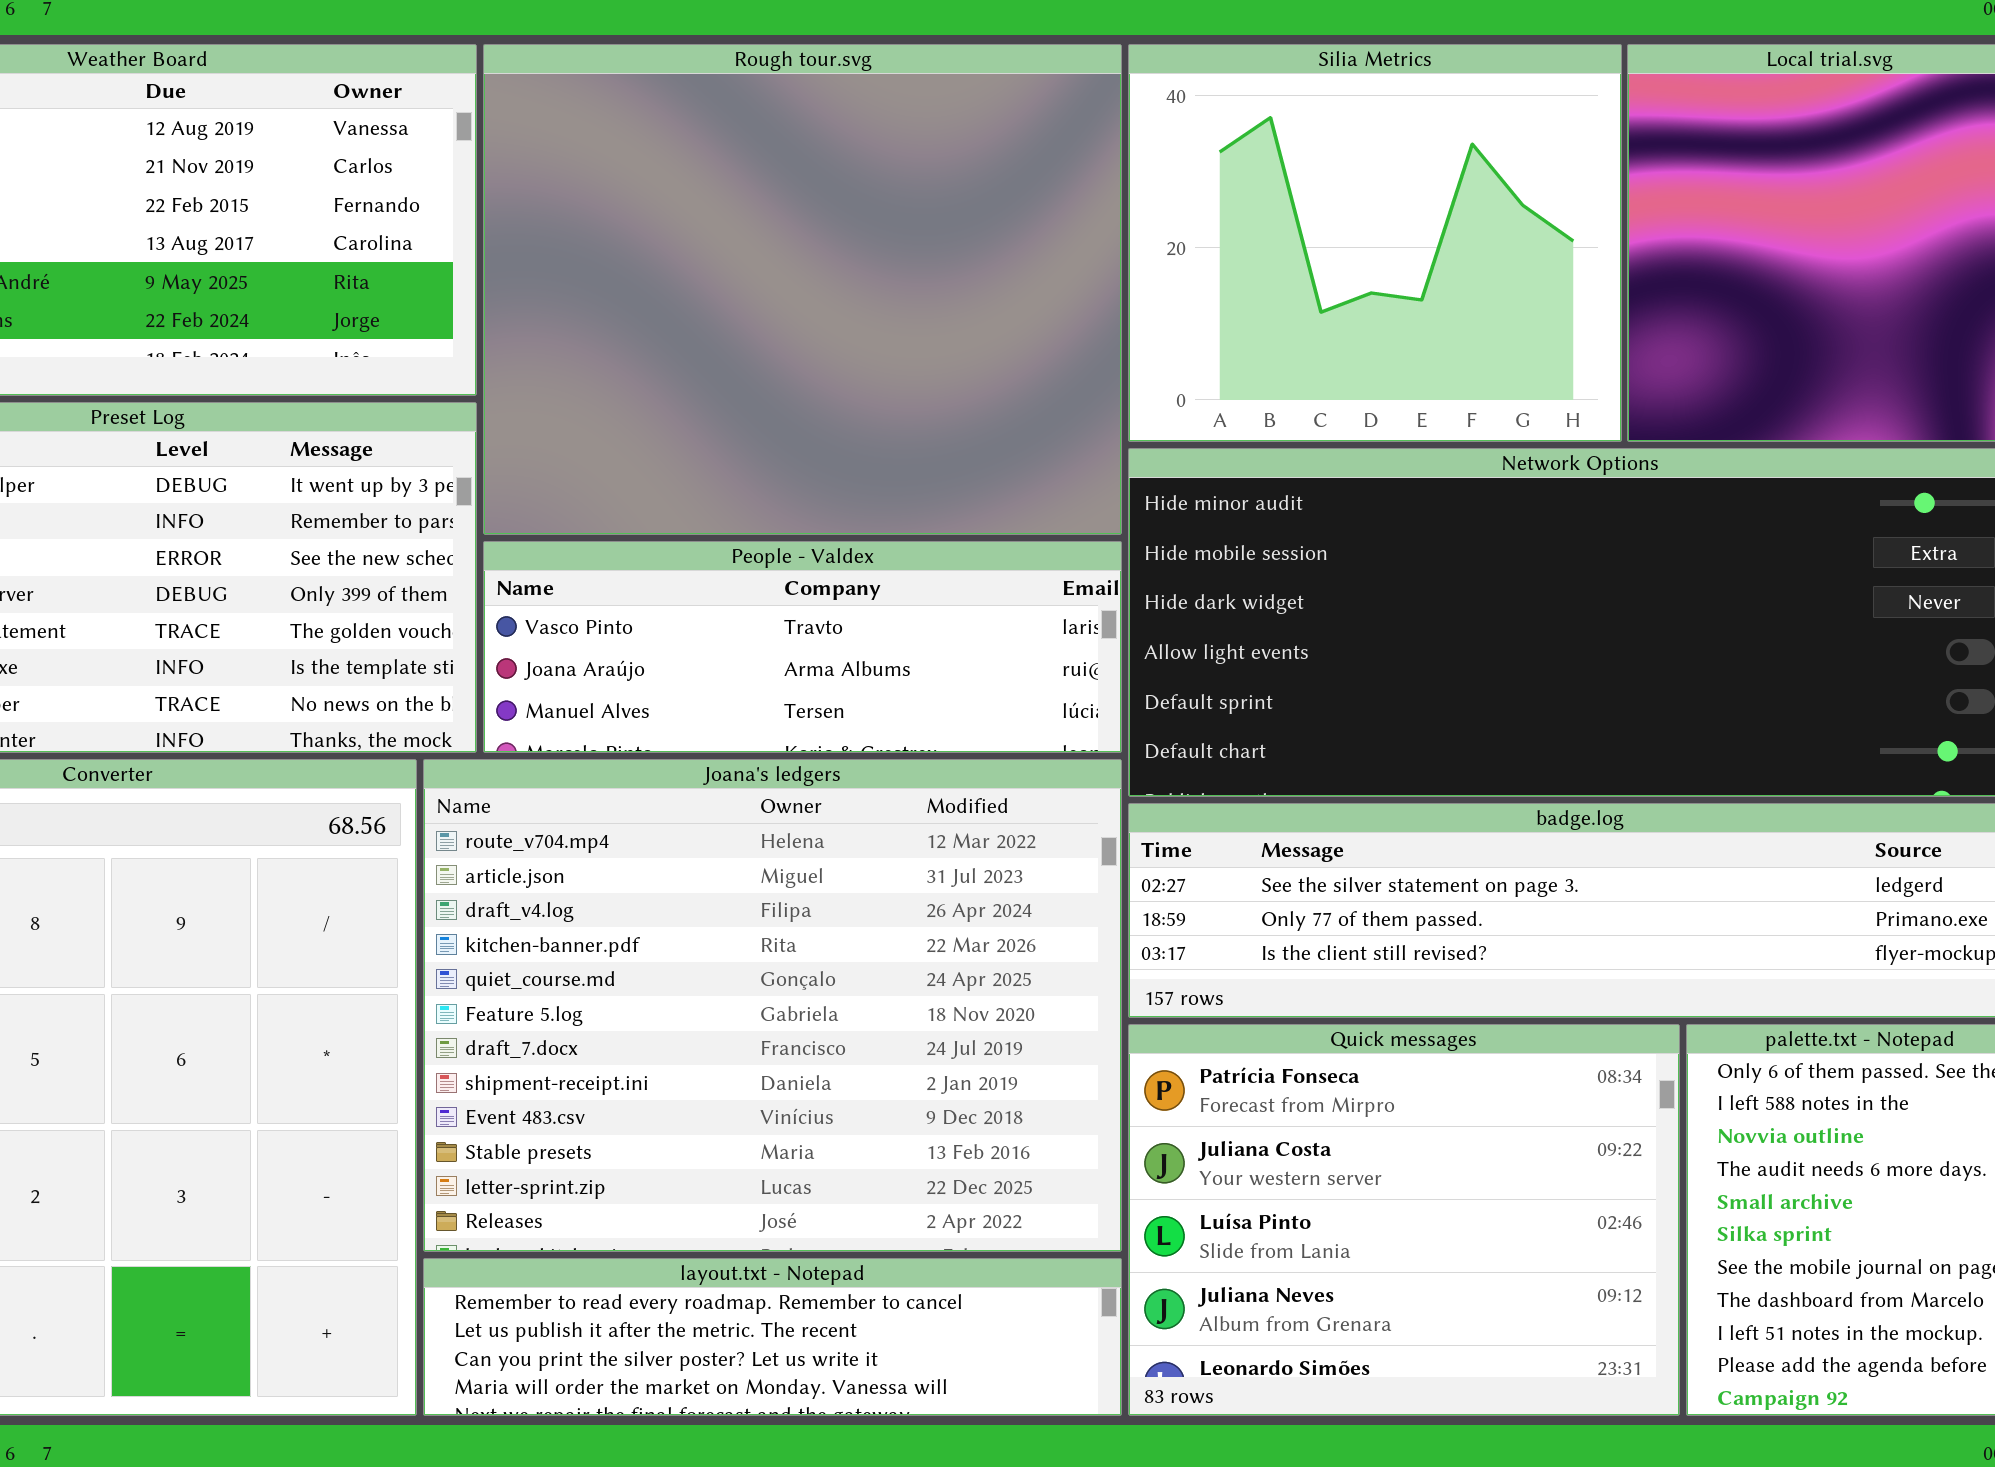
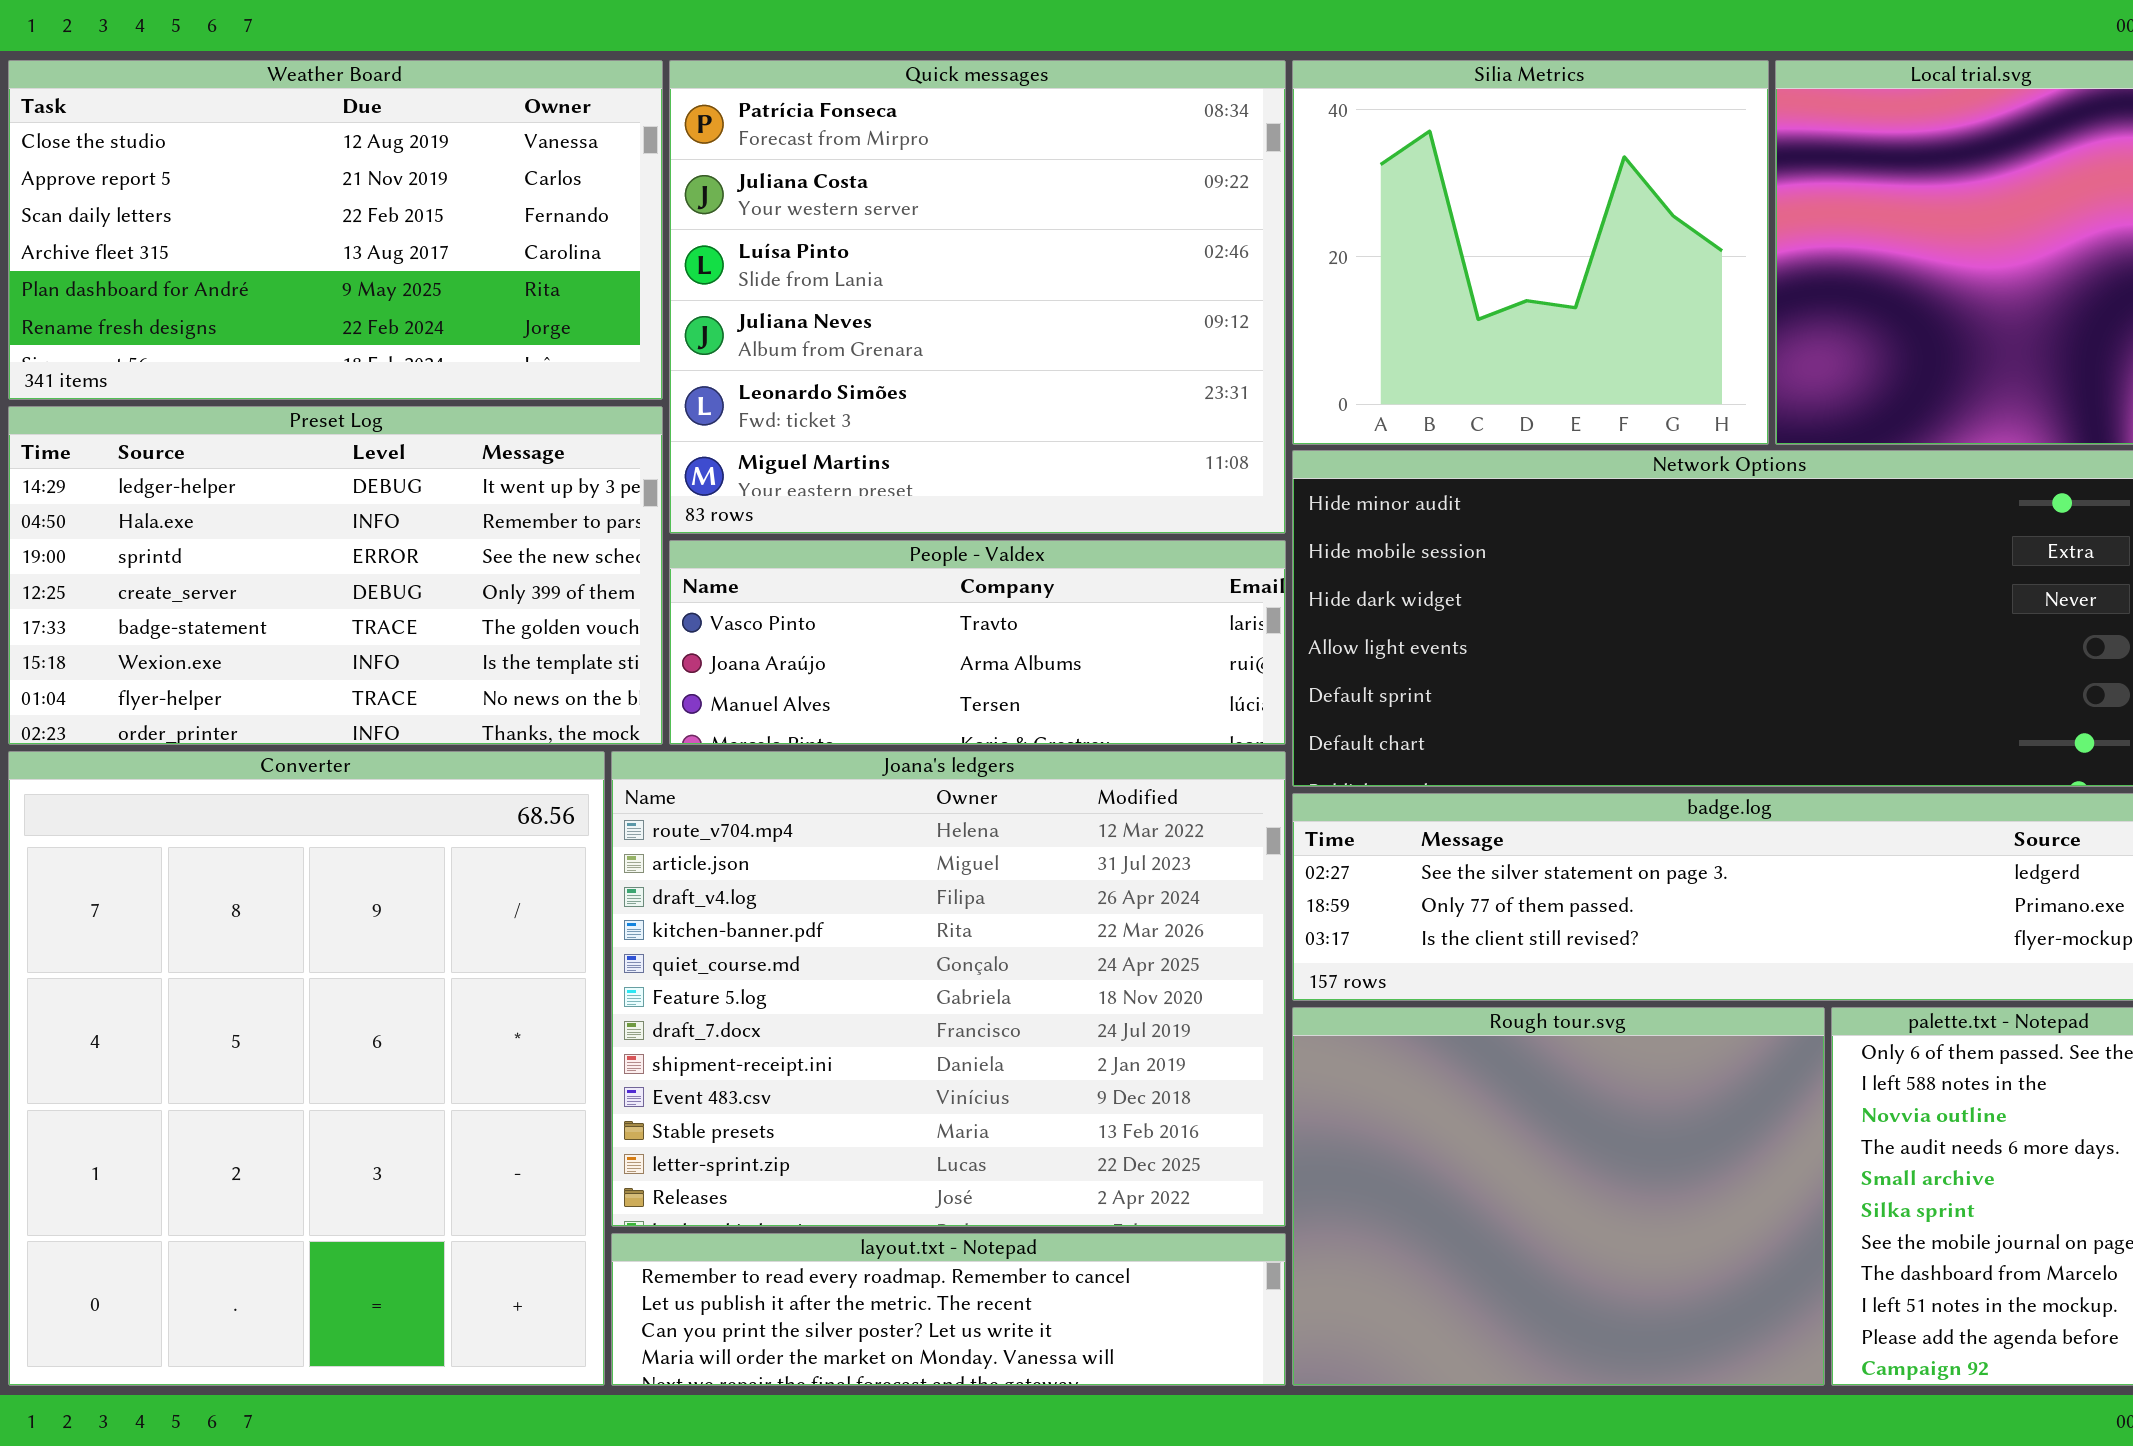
Rough tour.svg: [483,44,1122,535] -> [1292,1007,1825,1386], moved, resized
Quick messages: [1128,1024,1680,1416] -> [669,60,1286,534], moved, resized

